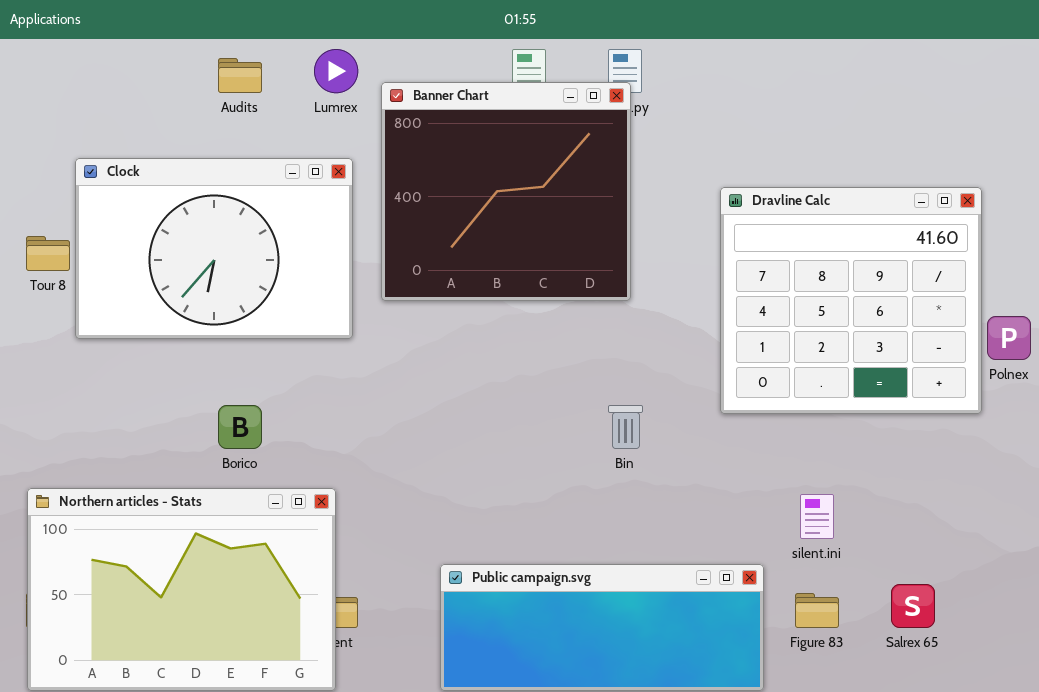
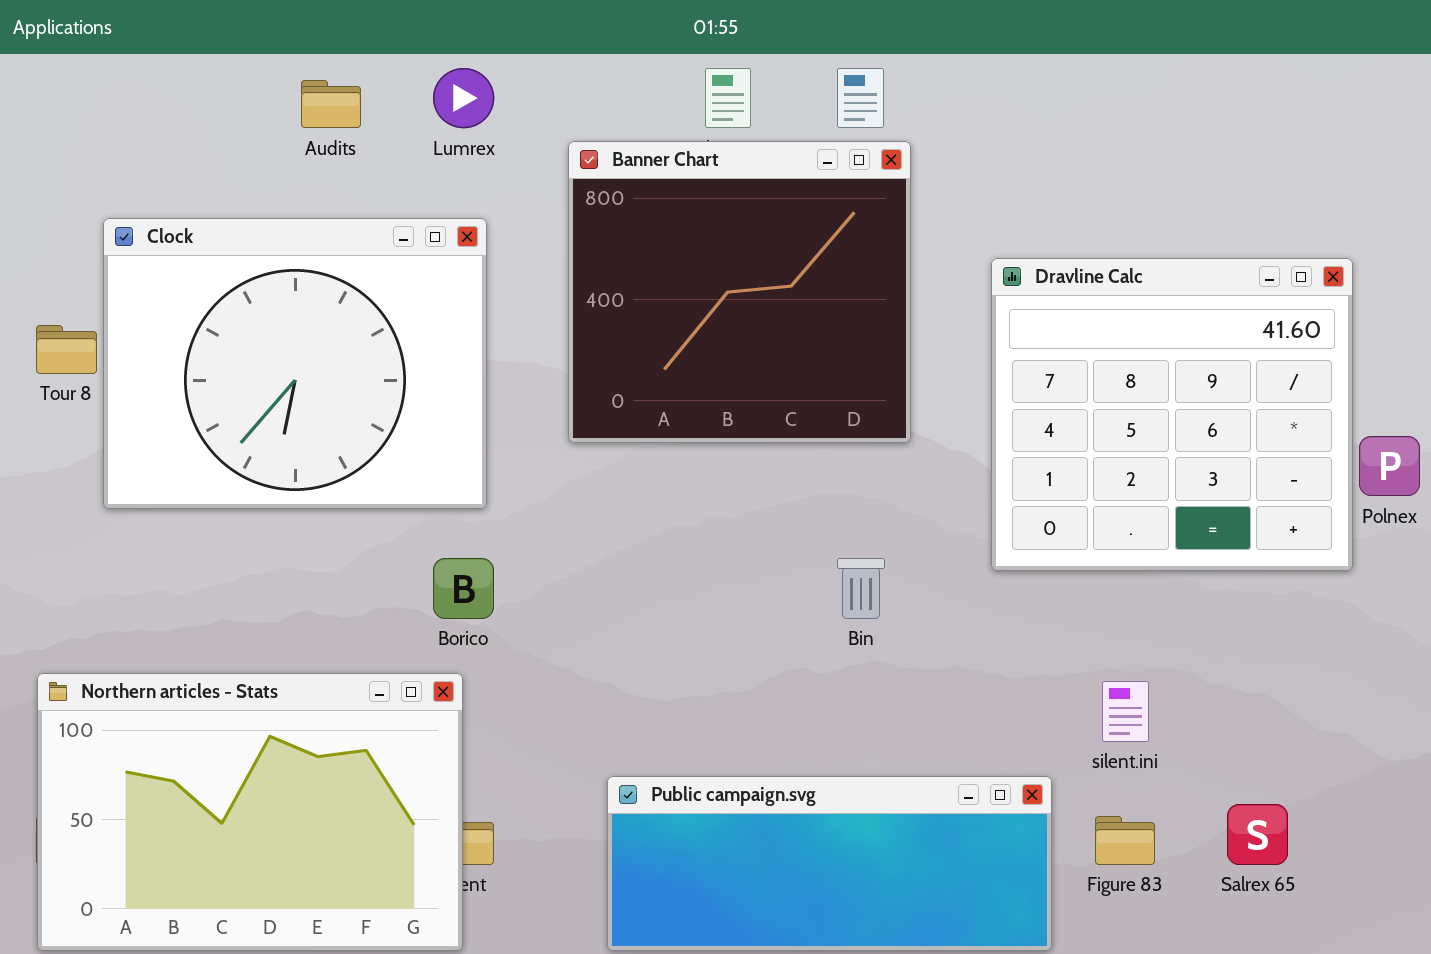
Banner Chart: [381,82,631,301] -> [568,141,911,443], moved
Clock: [75,158,353,339] -> [103,218,487,509], resized
Borico: [218,405,262,449] -> [433,558,494,619], moved

